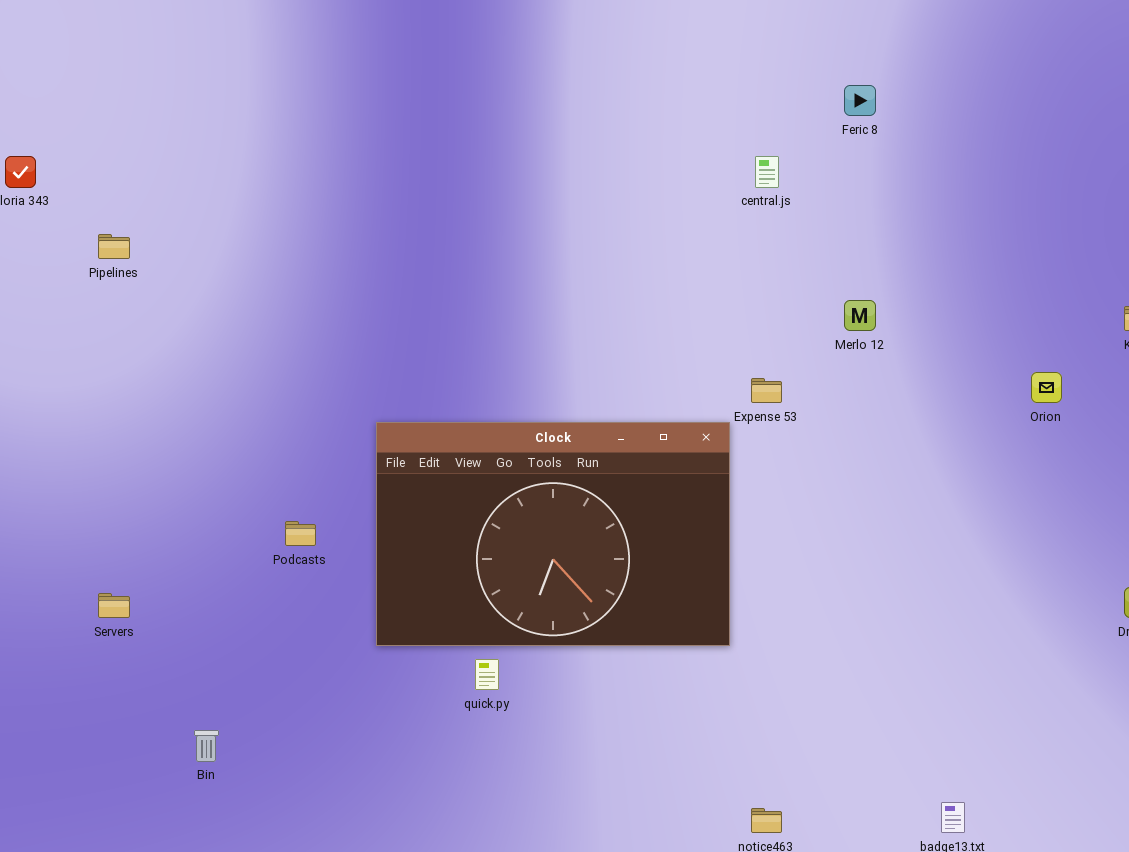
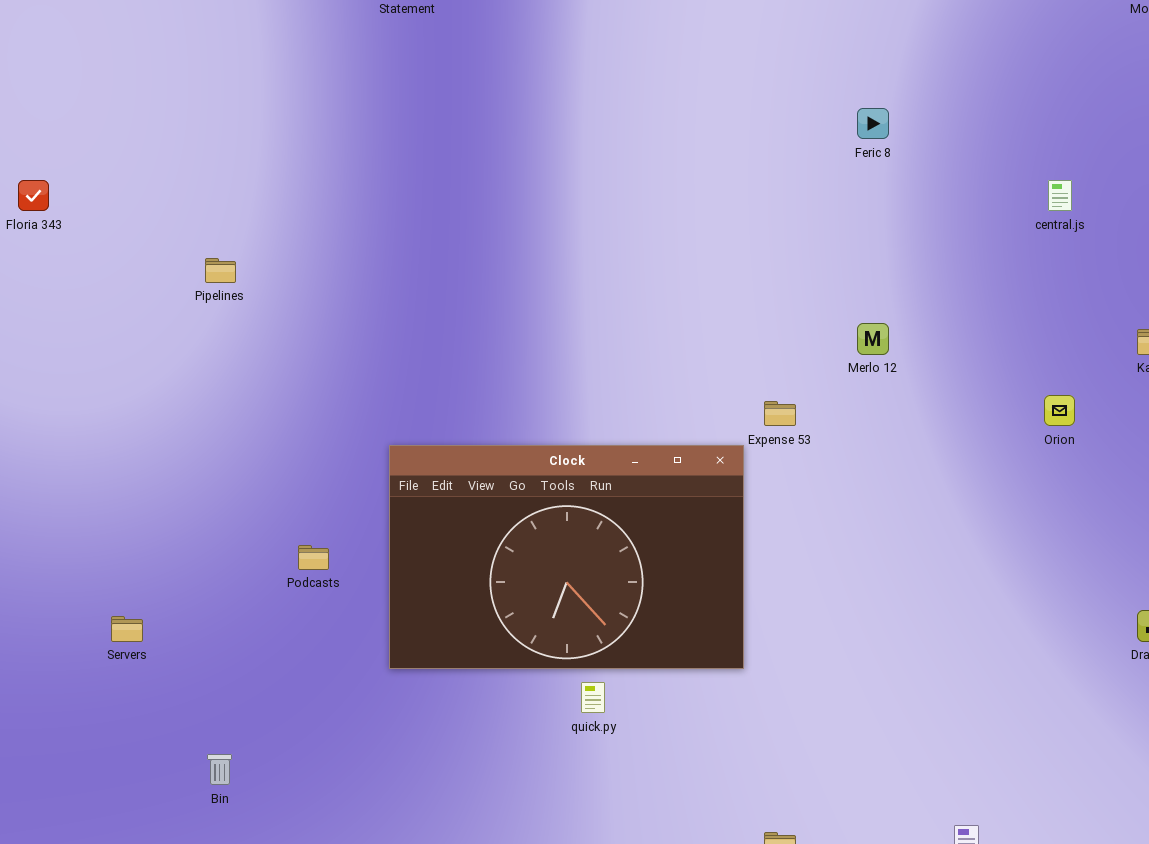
central.js: [755,156,779,188] -> [1048,180,1072,211], moved
Pipelines: [98,234,130,259] -> [205,258,236,283], moved
quick.py: [475,659,499,690] -> [581,682,605,713], moved

